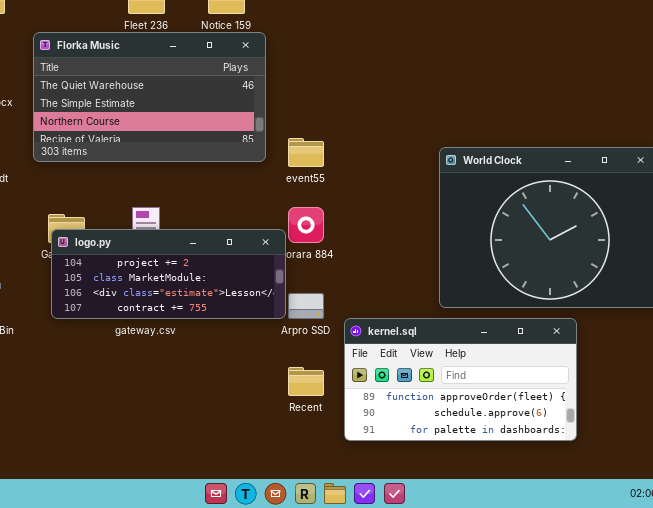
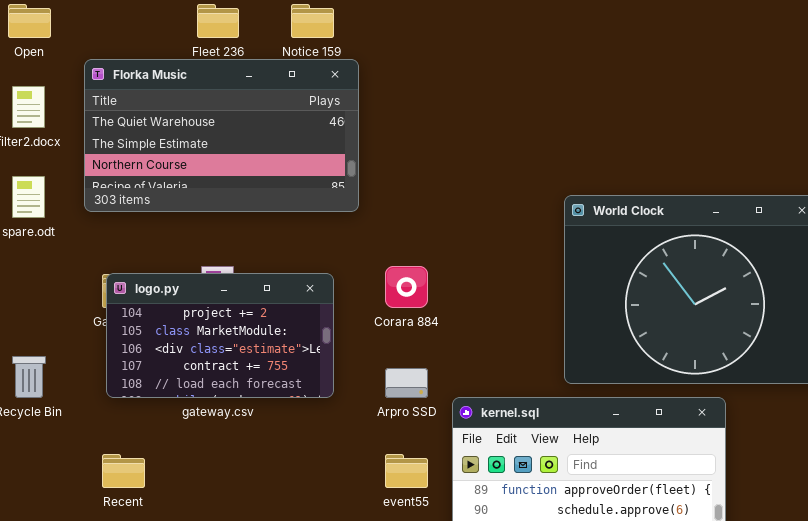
event55: [288,138,324,167] -> [385,454,428,488], moved
logo.py: [51,229,286,319] -> [106,273,334,398], resized
Recent: [288,367,324,396] -> [102,454,145,488], moved

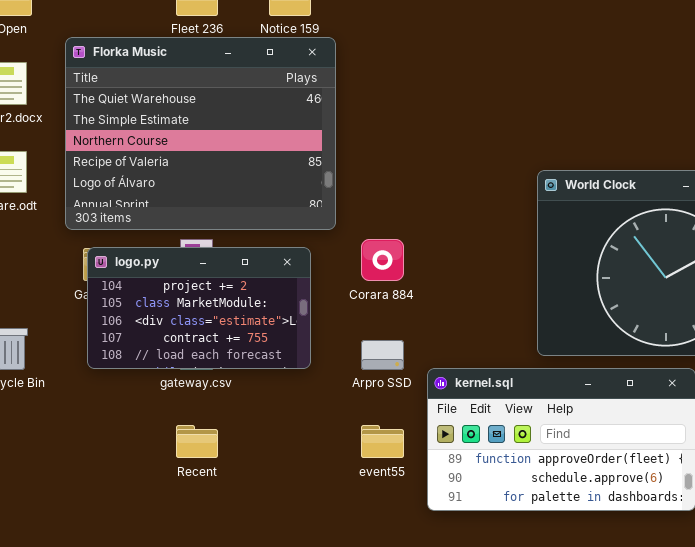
Florka Music: [84,59,359,212] -> [65,37,336,230], resized
Recent: [102,454,145,488] -> [176,425,218,458], moved

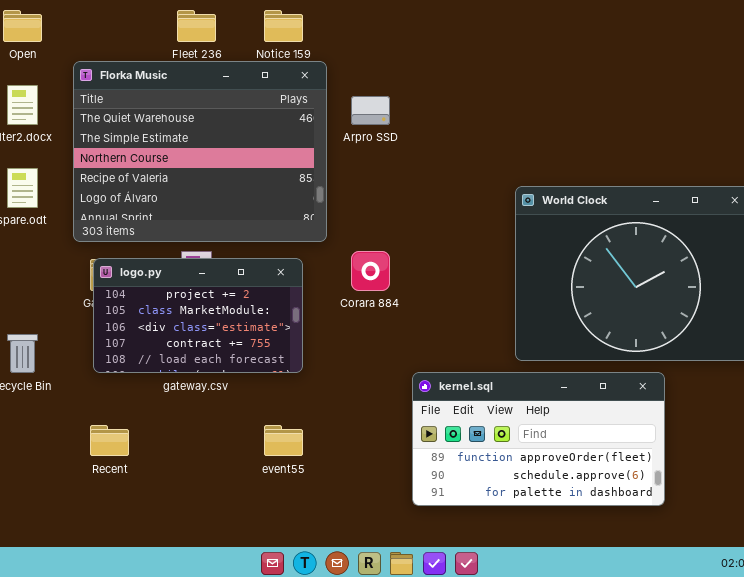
Arpro SSD: [361,340,404,370] -> [351,96,390,125], moved
Recent: [176,425,218,458] -> [90,425,129,456], moved
event55: [361,425,404,458] -> [264,425,303,456], moved

